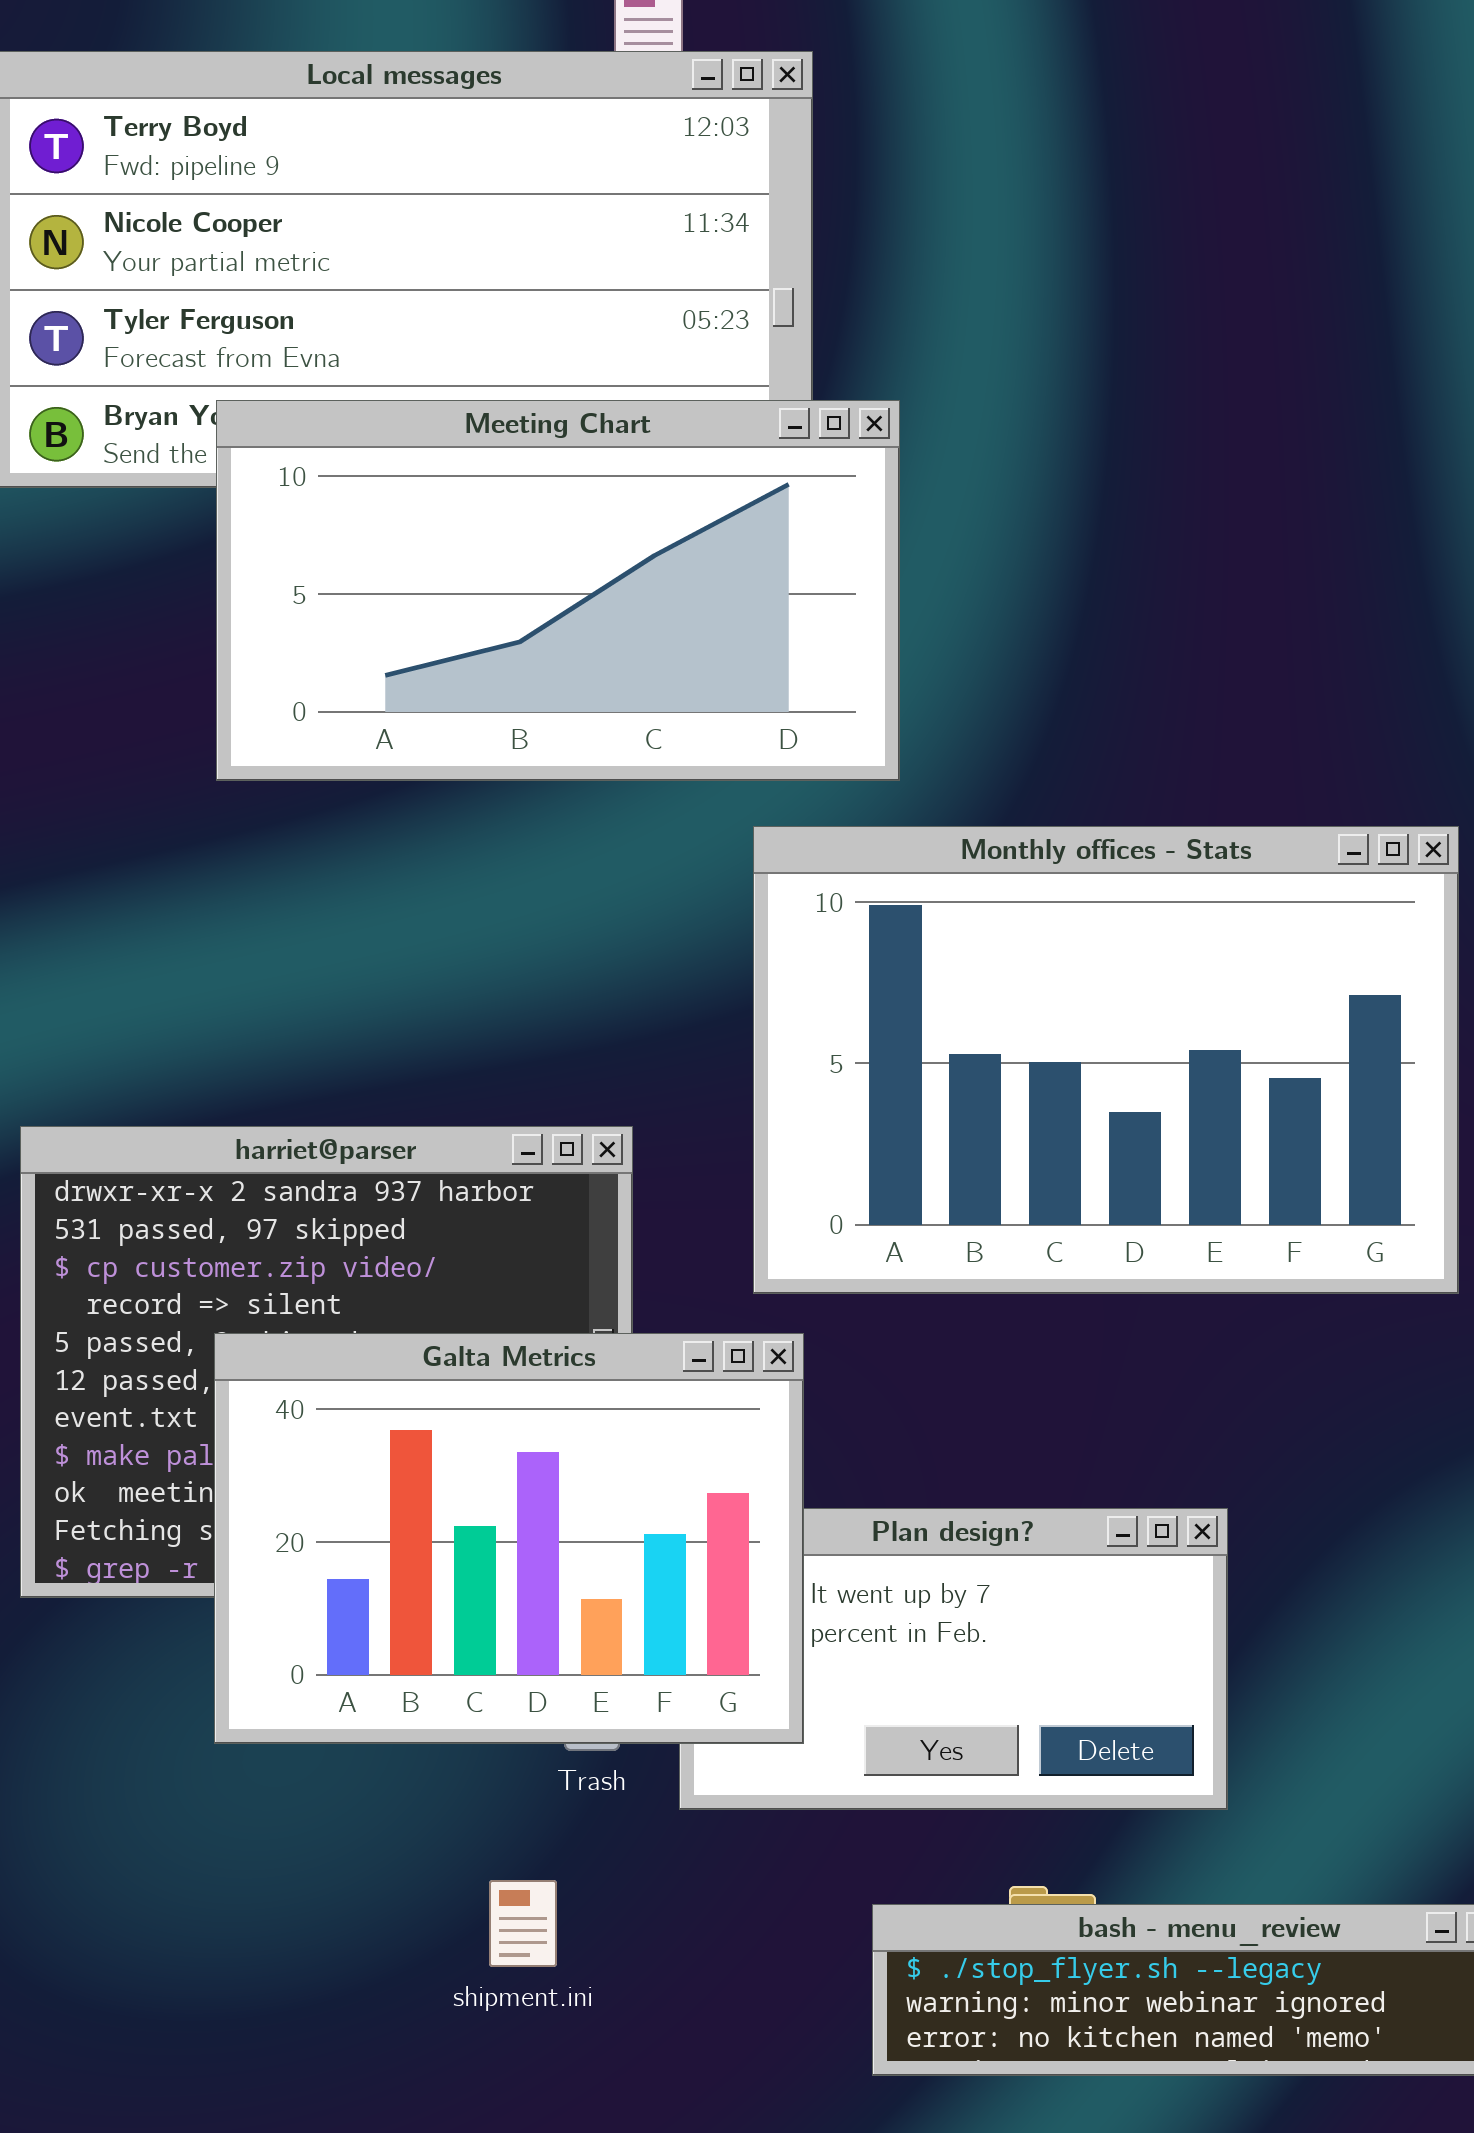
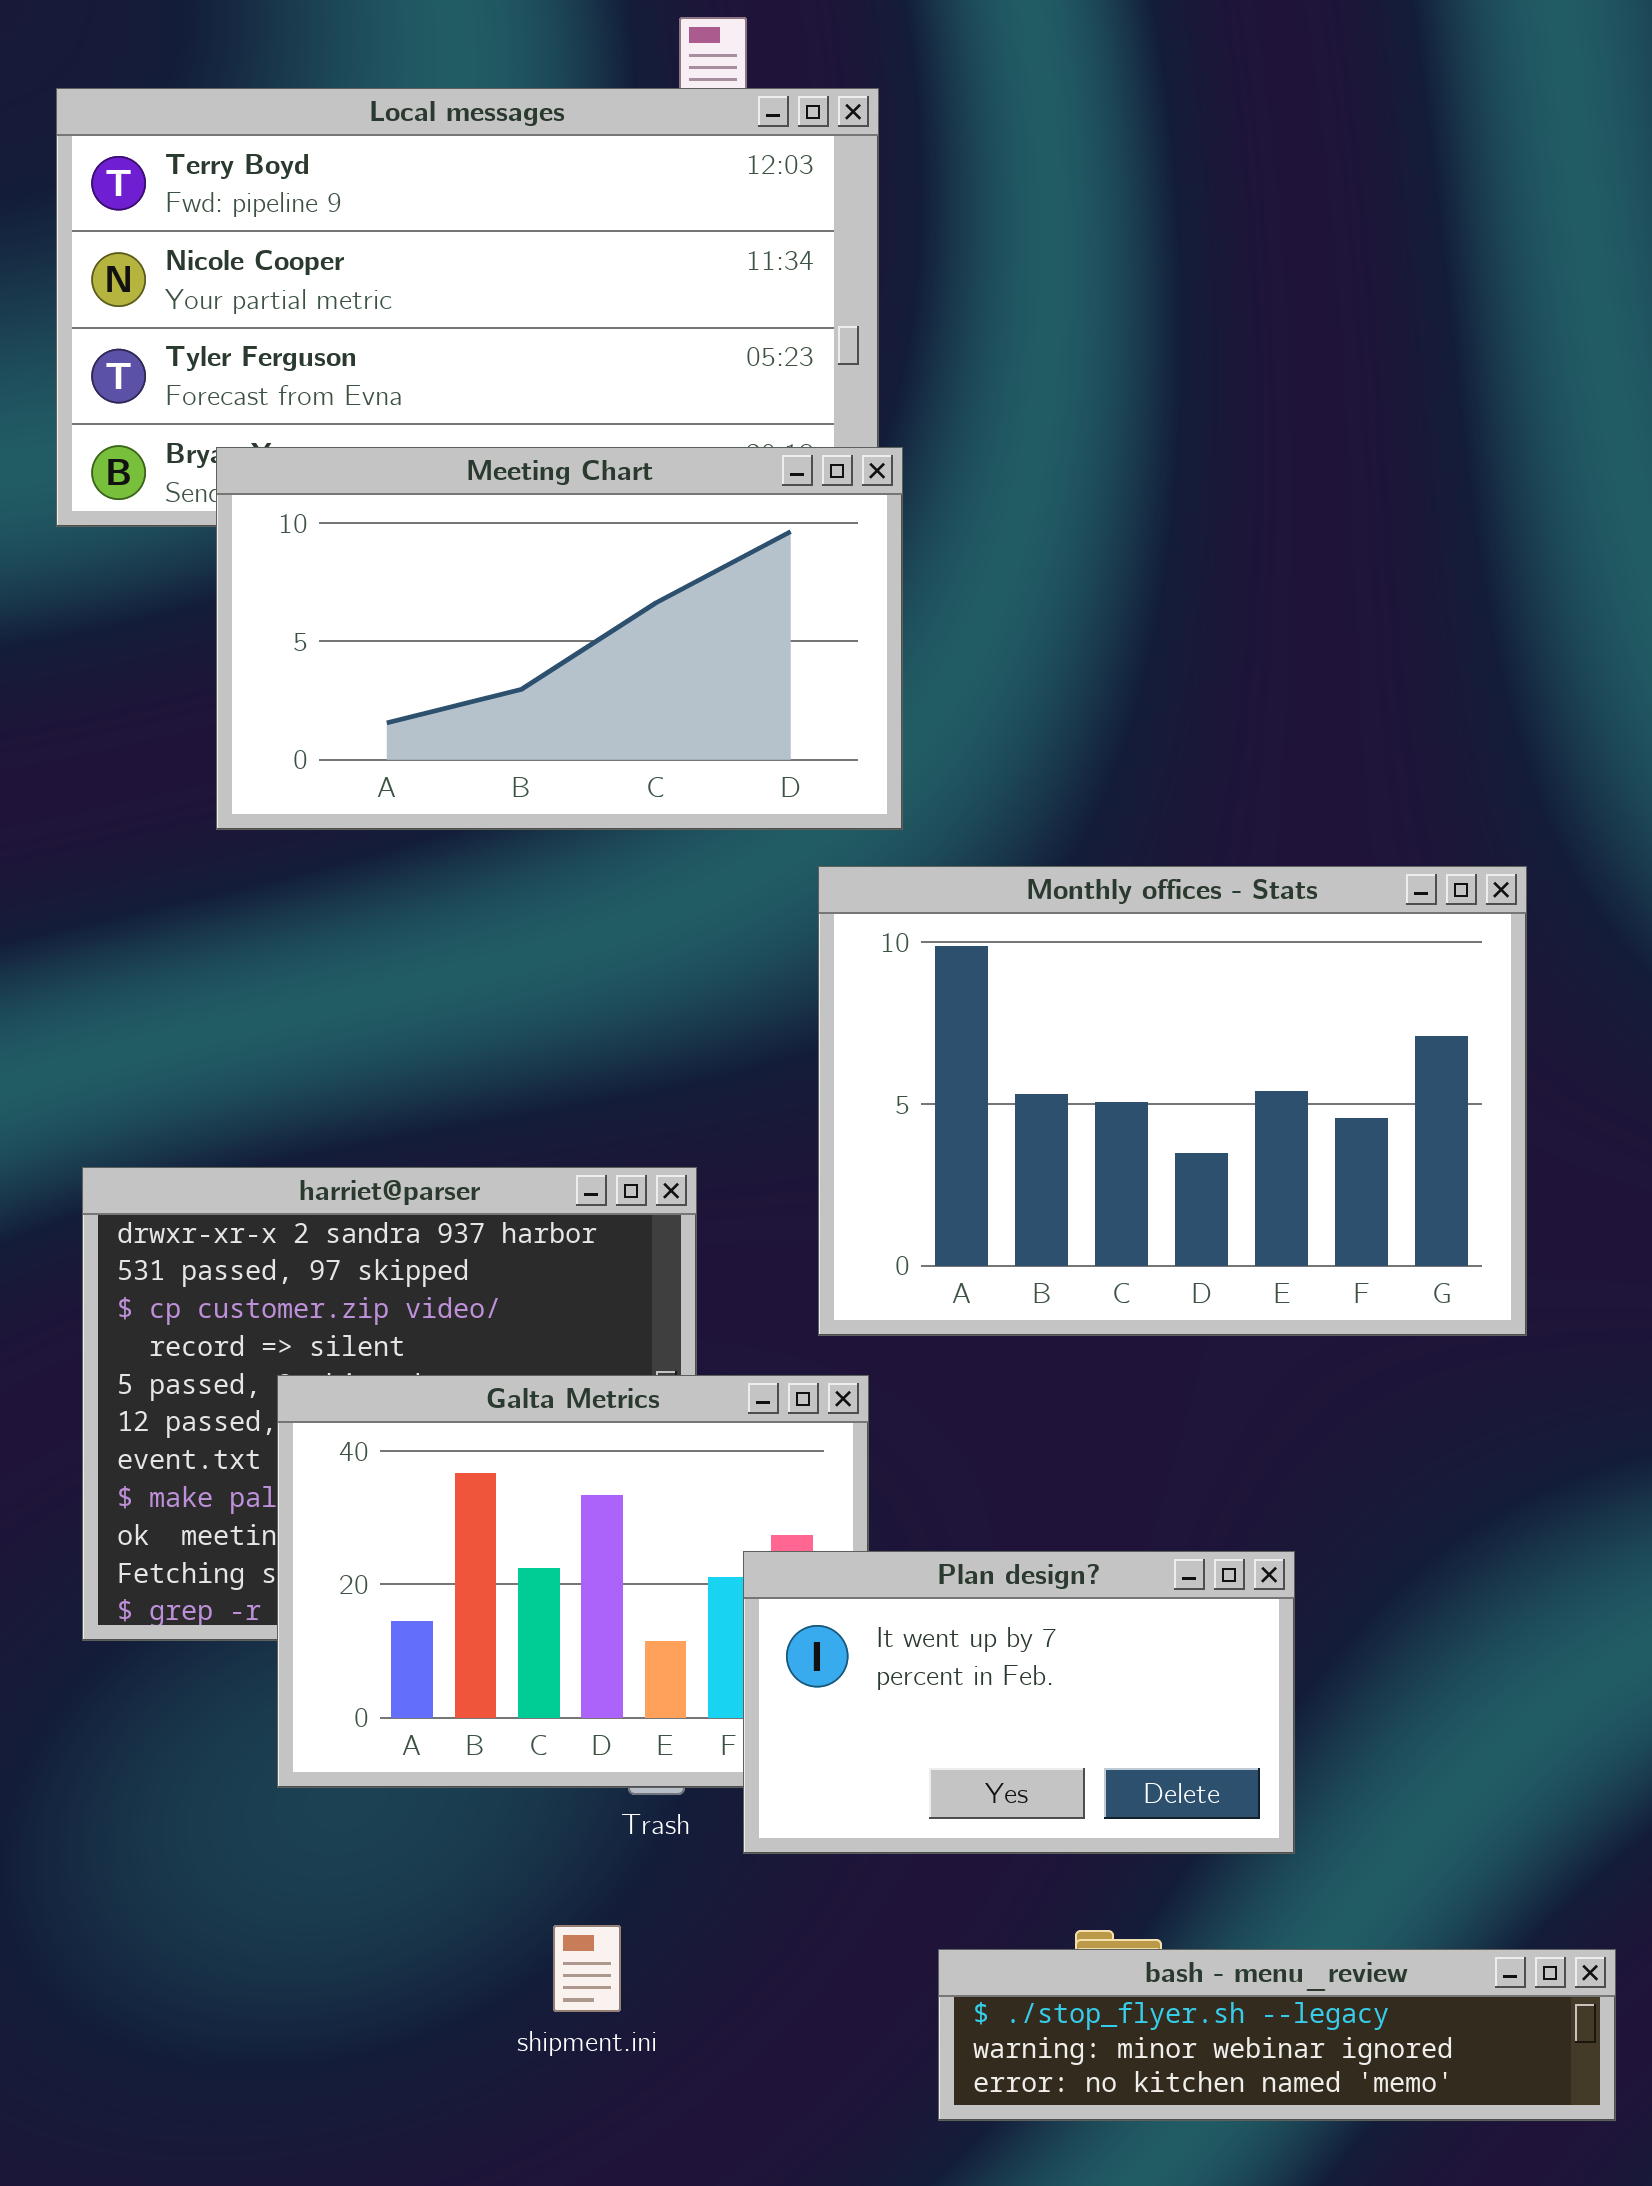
Meeting Chart: [216,400,900,781] -> [216,447,903,830], moved
Plan design?: [679,1508,1228,1810] -> [743,1551,1295,1854], raised

